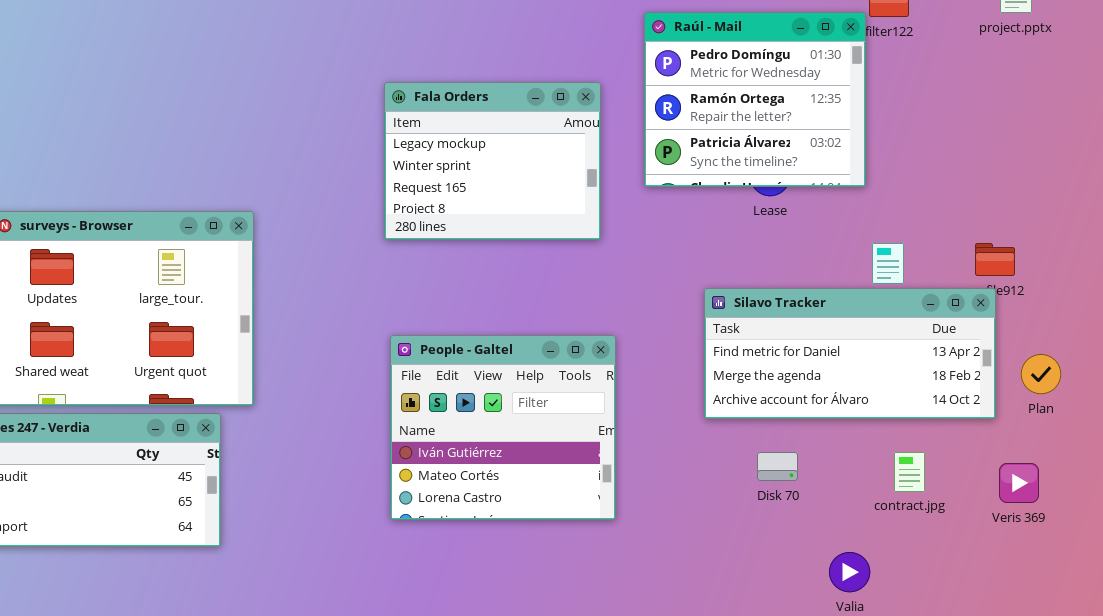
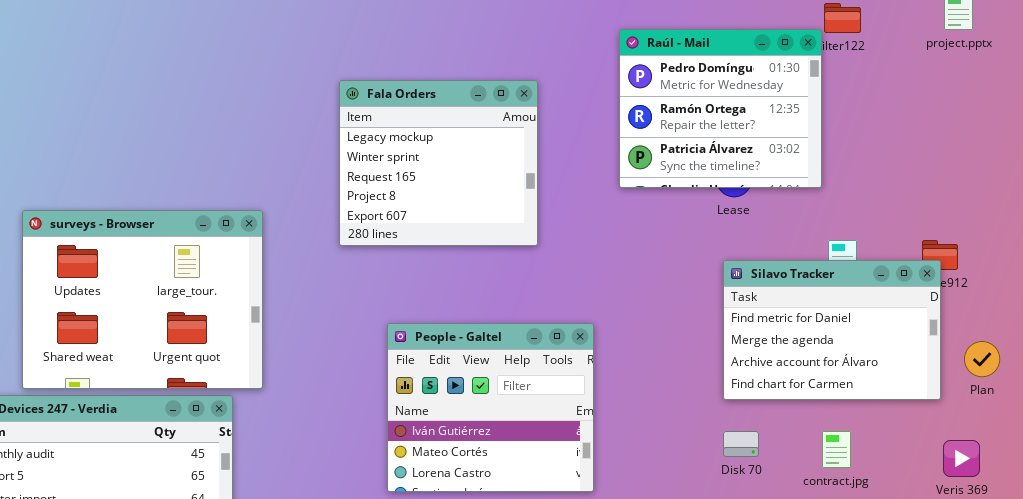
Fala Orders: [384,82,601,240] -> [339,80,538,246], moved, resized
Silavo Tracker: [704,288,996,419] -> [723,260,941,400], resized
contract.jpg: [894,452,925,492] -> [822,431,851,468], moved

